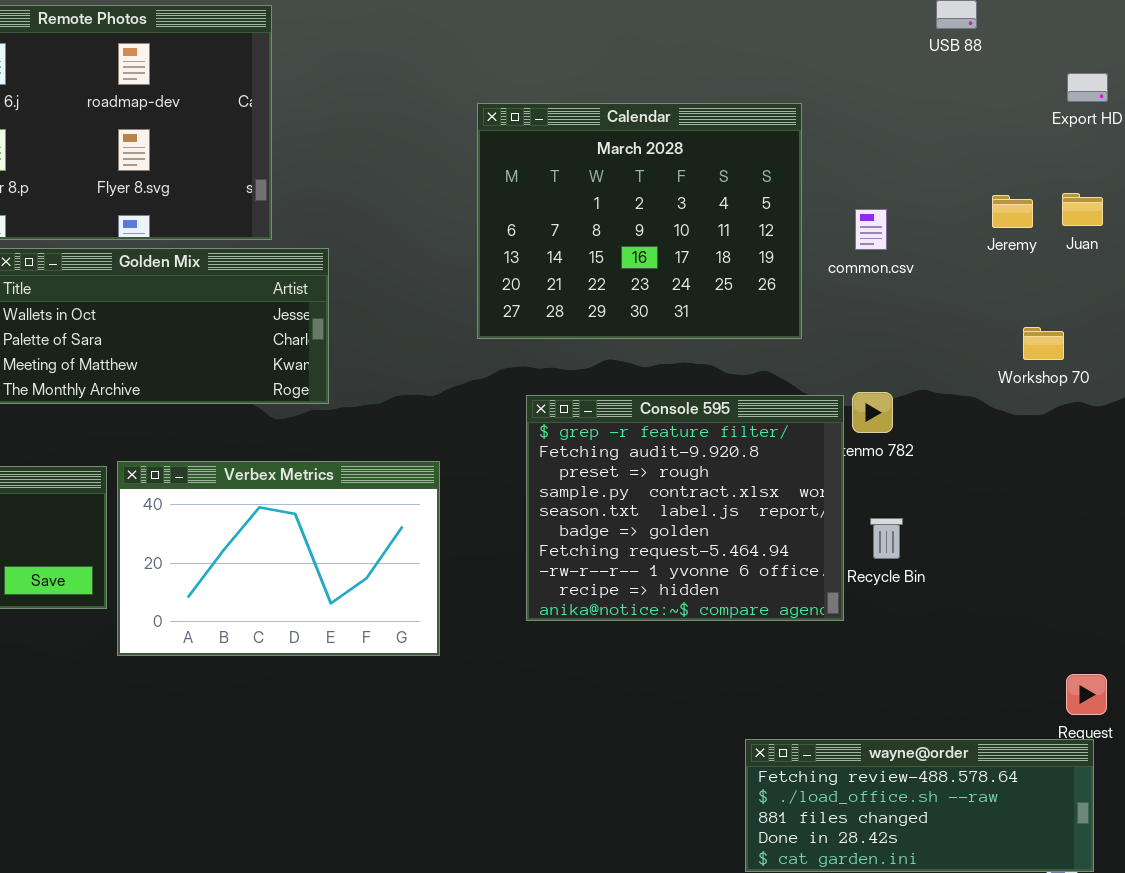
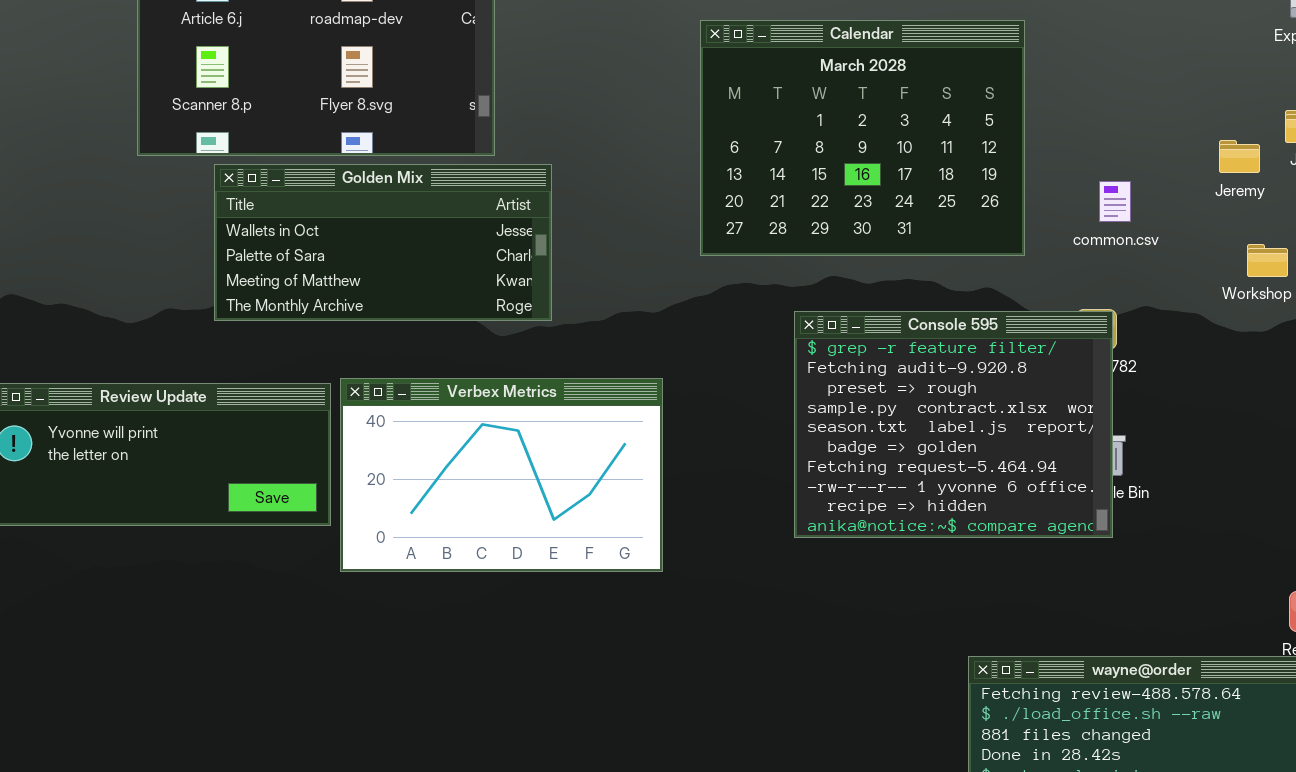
Jeremy: [992,195,1033,228] -> [1219,140,1260,173], moved
common.csv: [855,209,887,250] -> [1099,181,1131,222], moved
Console 595: [526,395,844,621] -> [794,311,1113,538], moved

